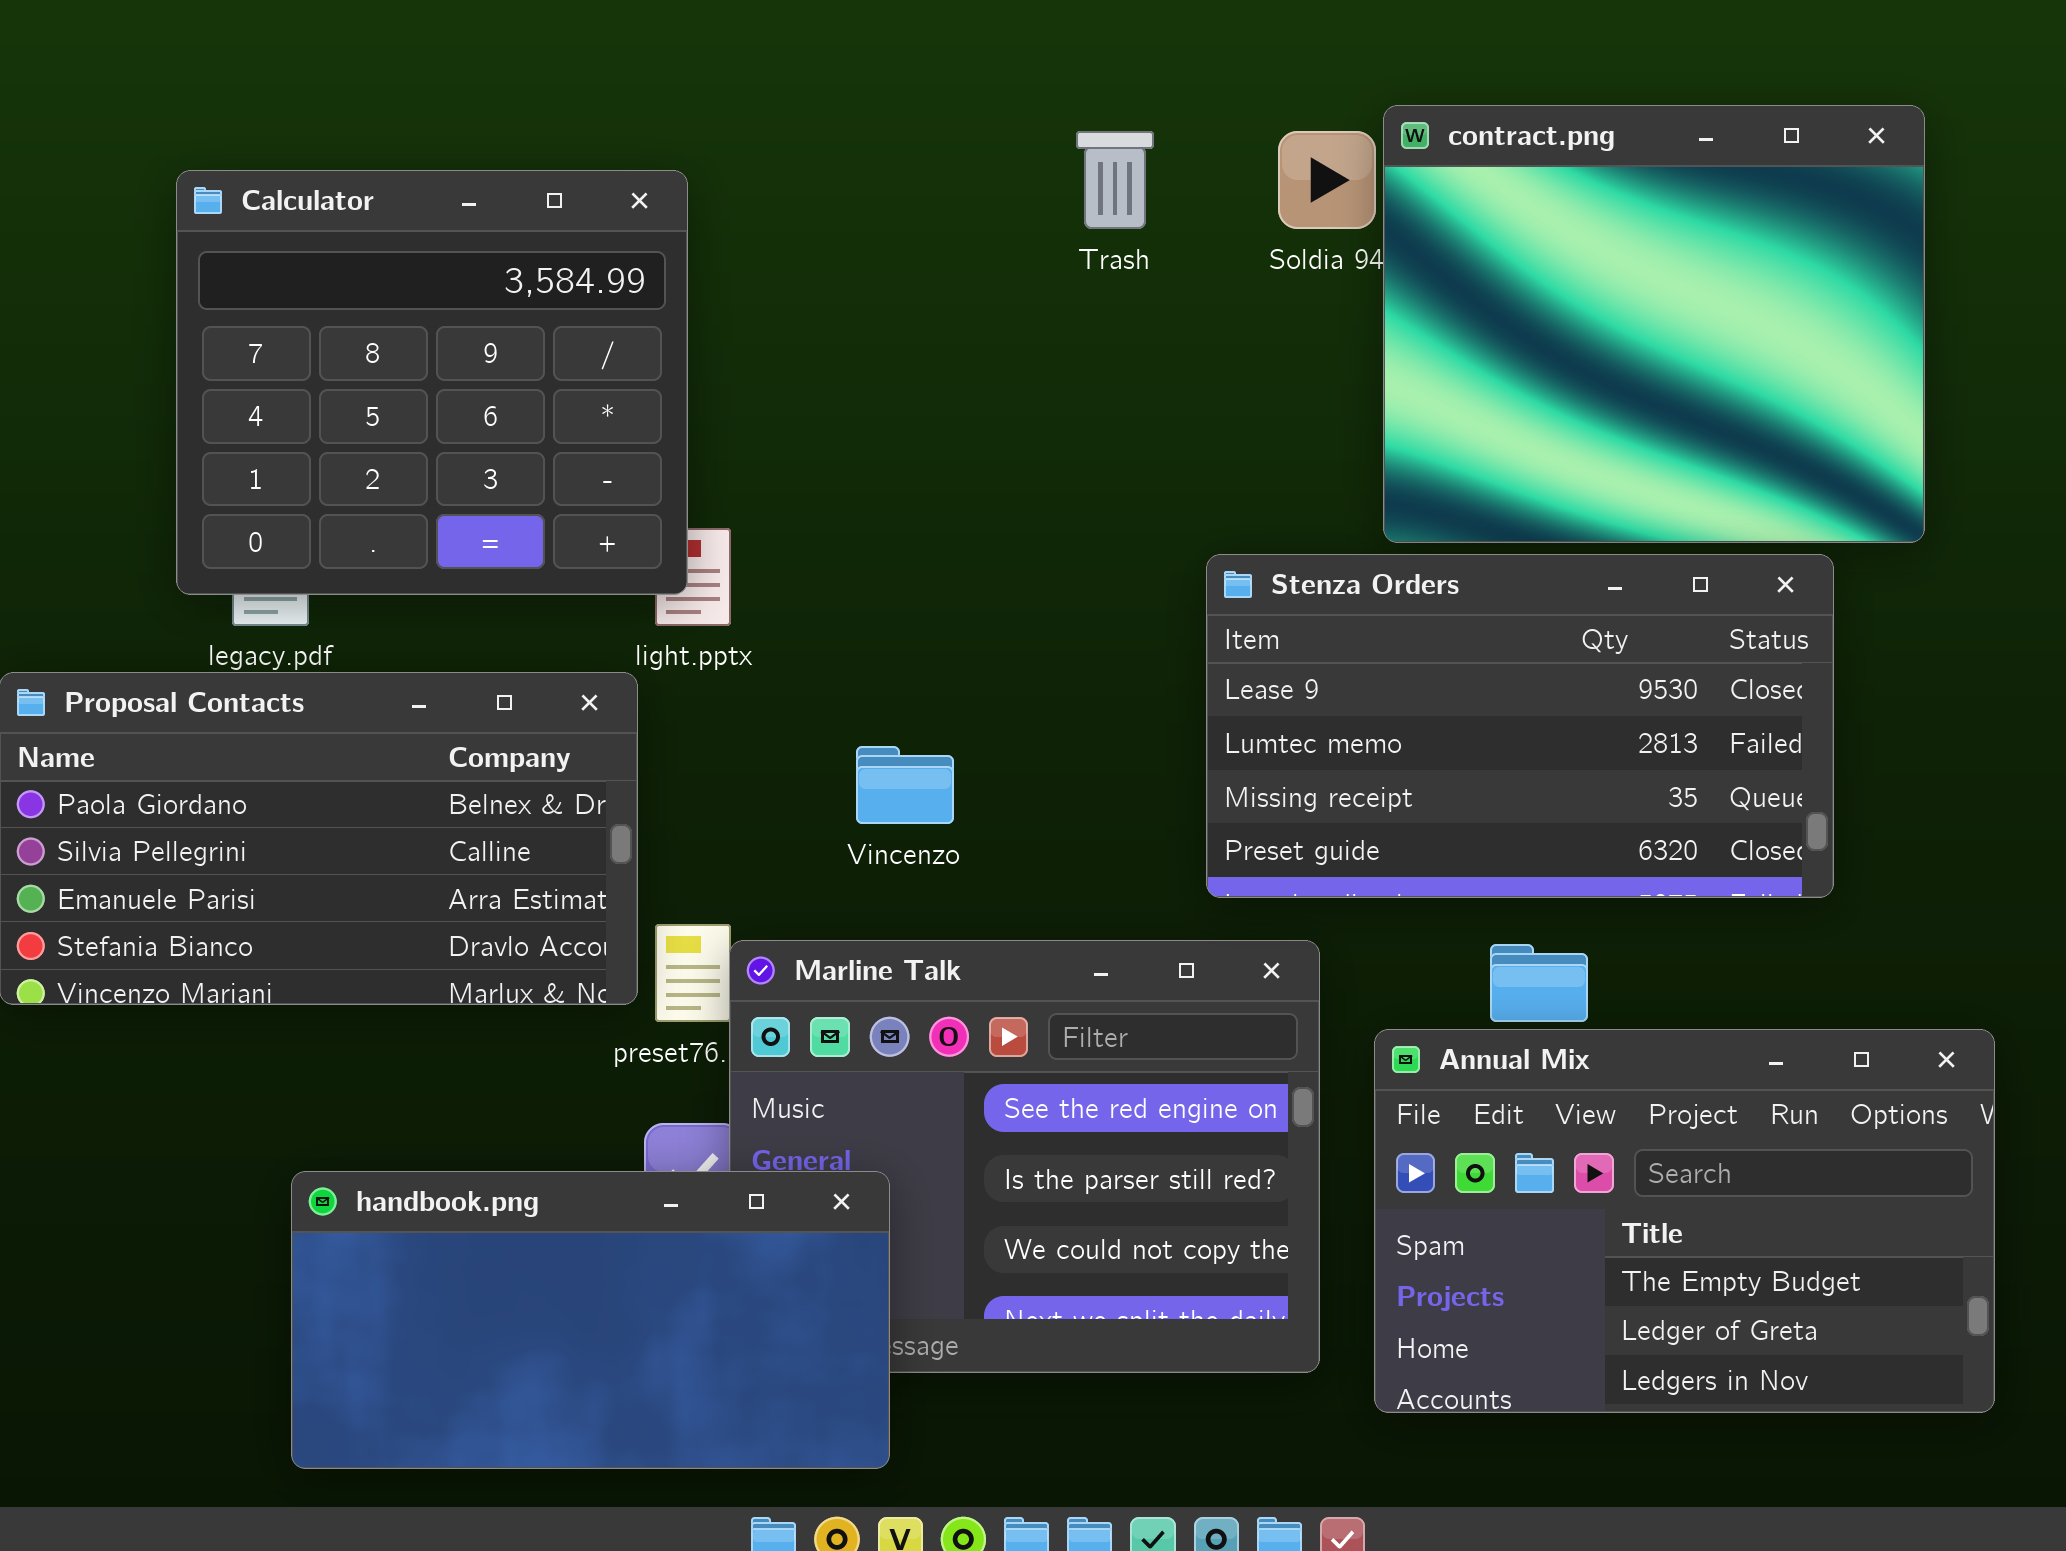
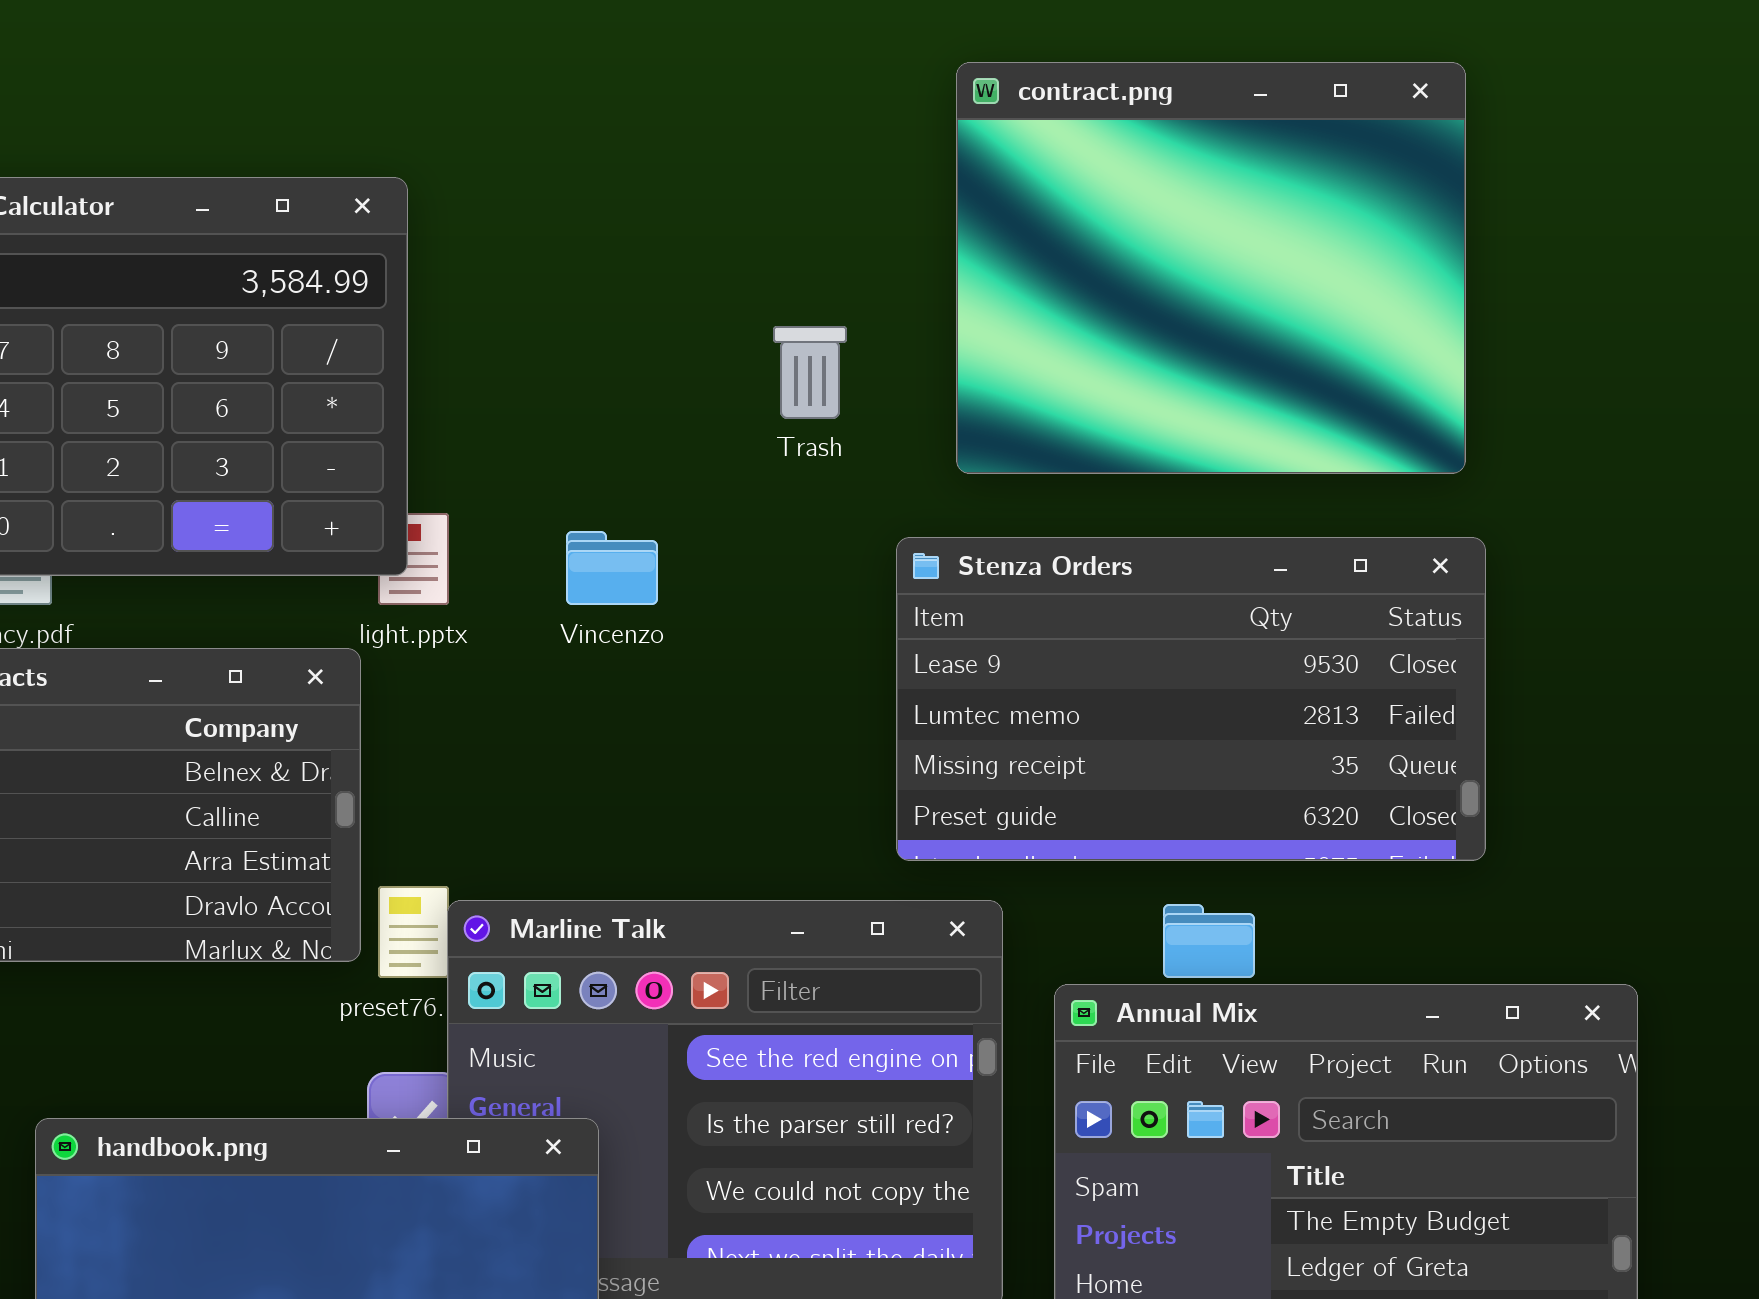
contract.png: [1383,105,1925,543] -> [956,62,1466,474], moved
Trash: [1076,131,1154,229] -> [773,326,847,419], moved
Vincenzo: [856,746,954,824] -> [566,531,658,605], moved

